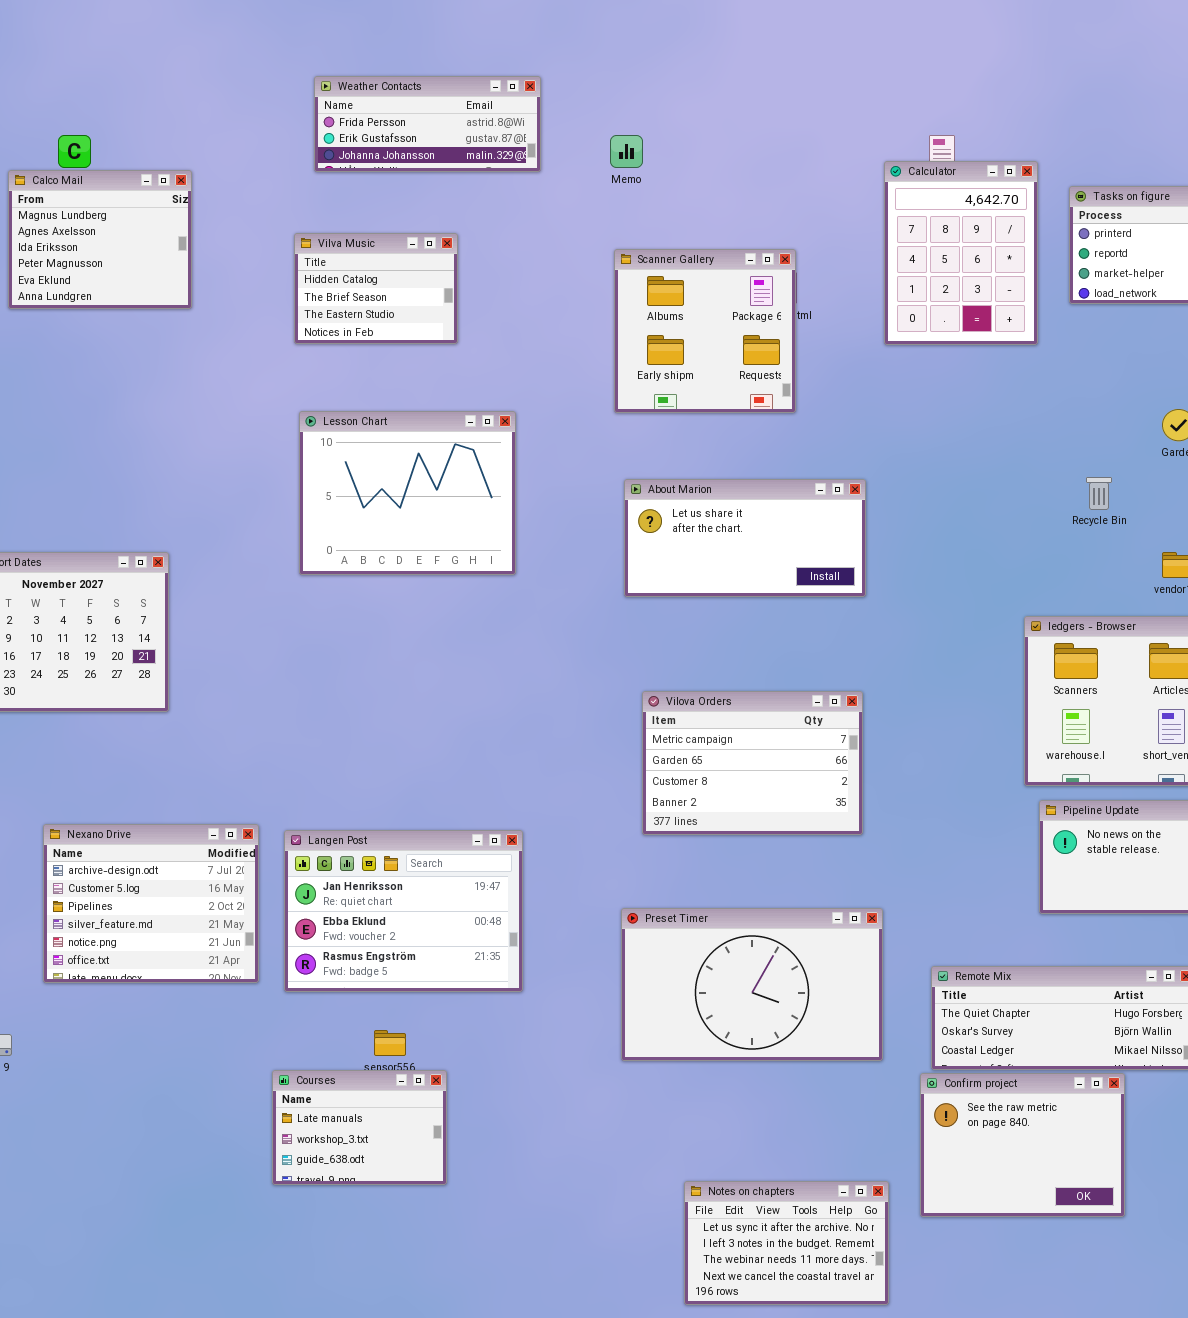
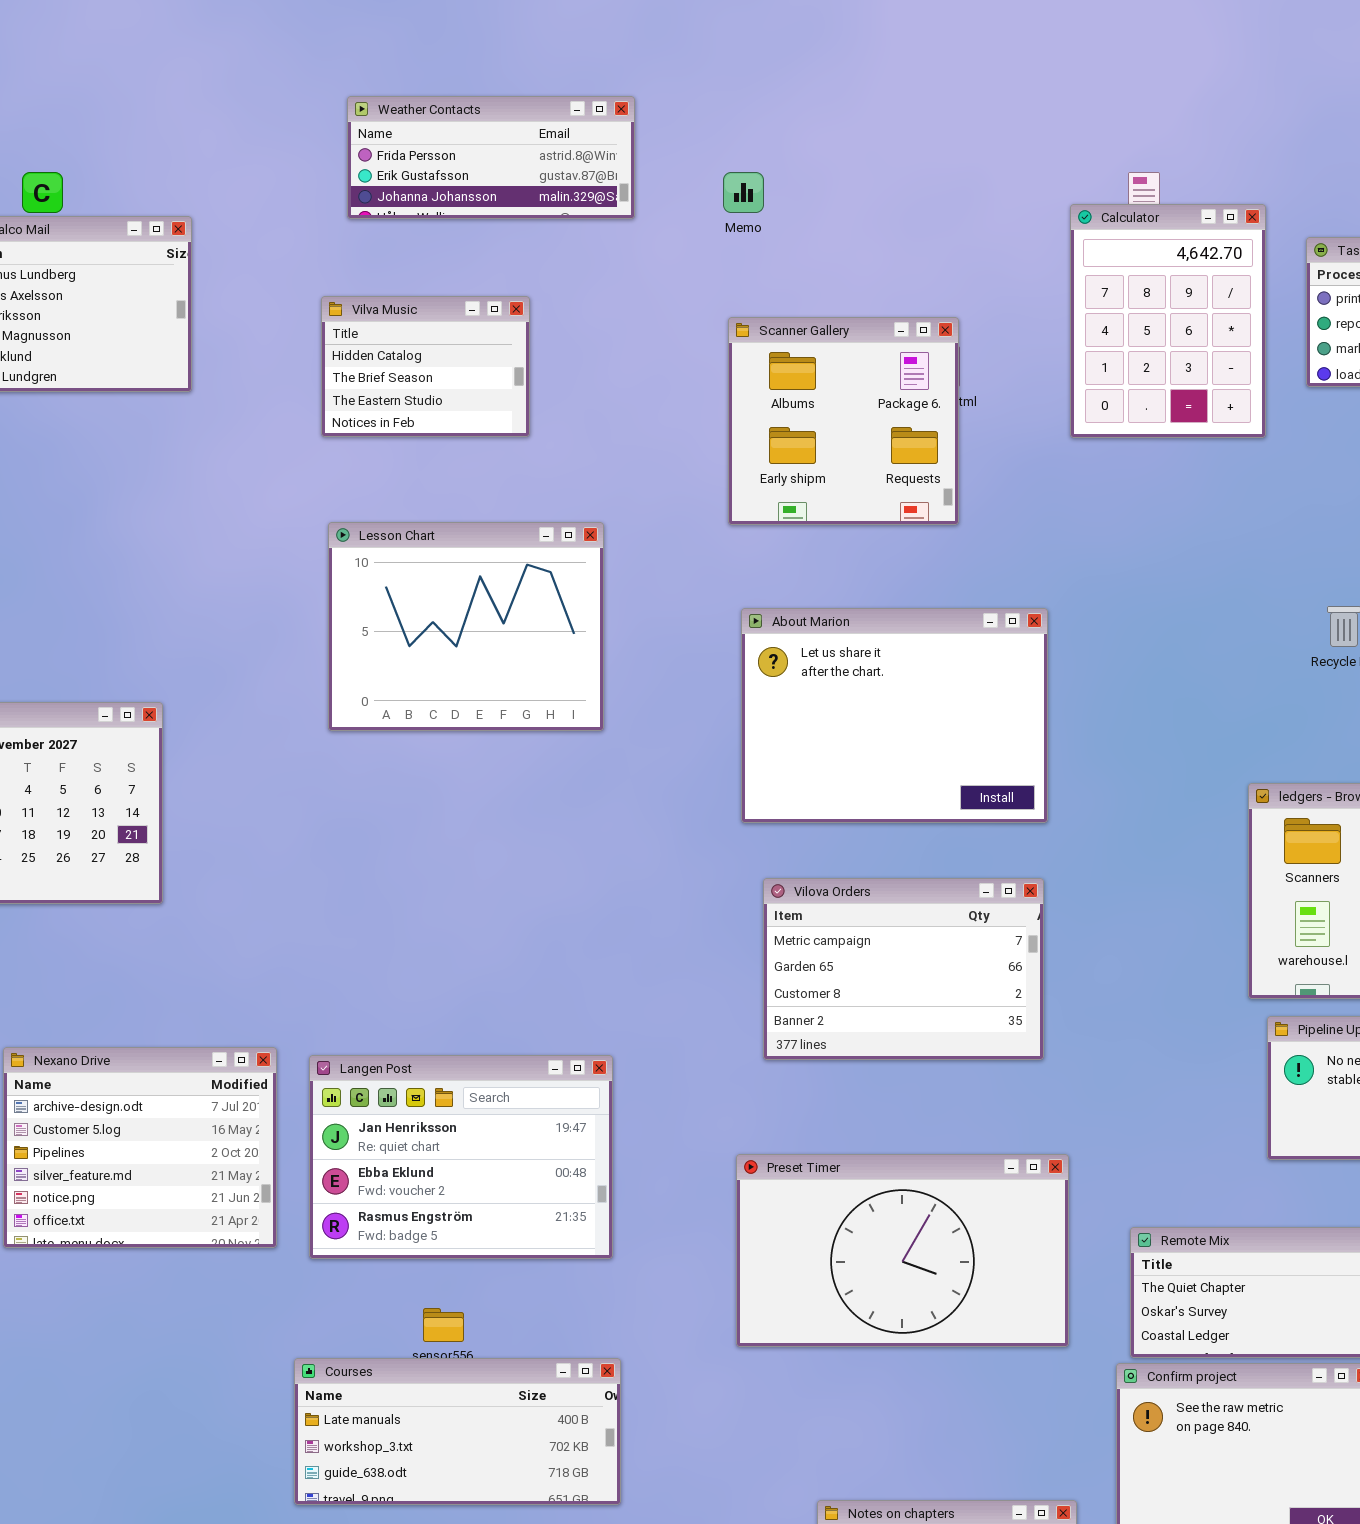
About Marion: [624,479,866,597] -> [741,608,1048,823], resized
Courses: [272,1070,447,1185] -> [294,1358,621,1505], resized

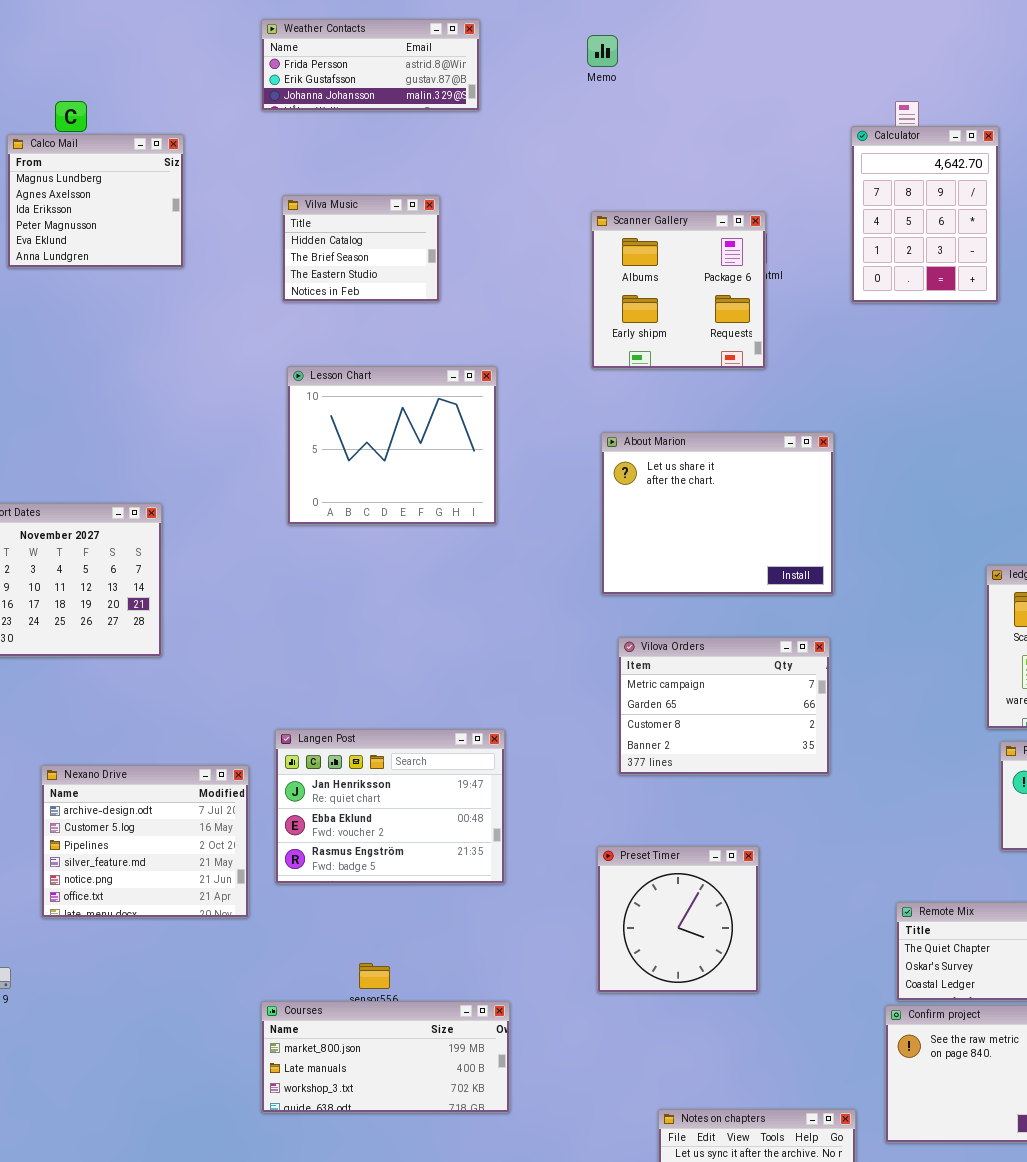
Weather Contacts: [347,96,635,219] -> [261,19,480,111], moved
Memo: [723,172,764,213] -> [587,35,618,67], moved
Langen Post: [309,1055,613,1259] -> [275,729,505,884], moved
Preset Timer: [736,1154,1069,1347] -> [597,846,759,993], resized
Courses: [294,1358,621,1505] -> [261,1001,510,1113], scrolled up 1 row

